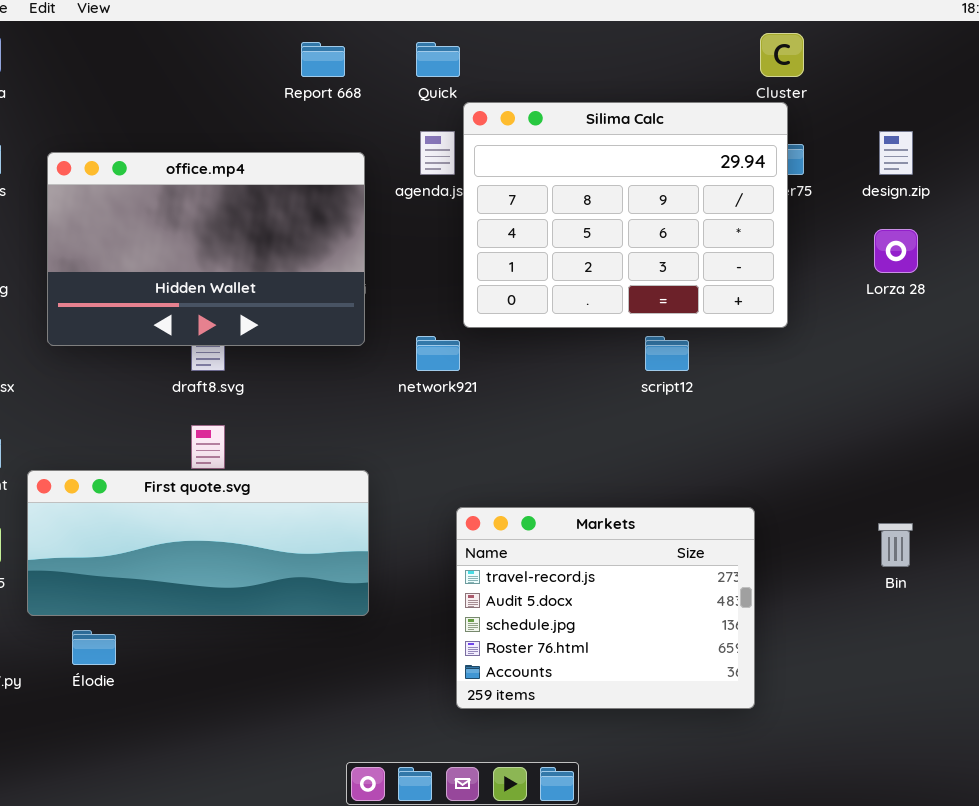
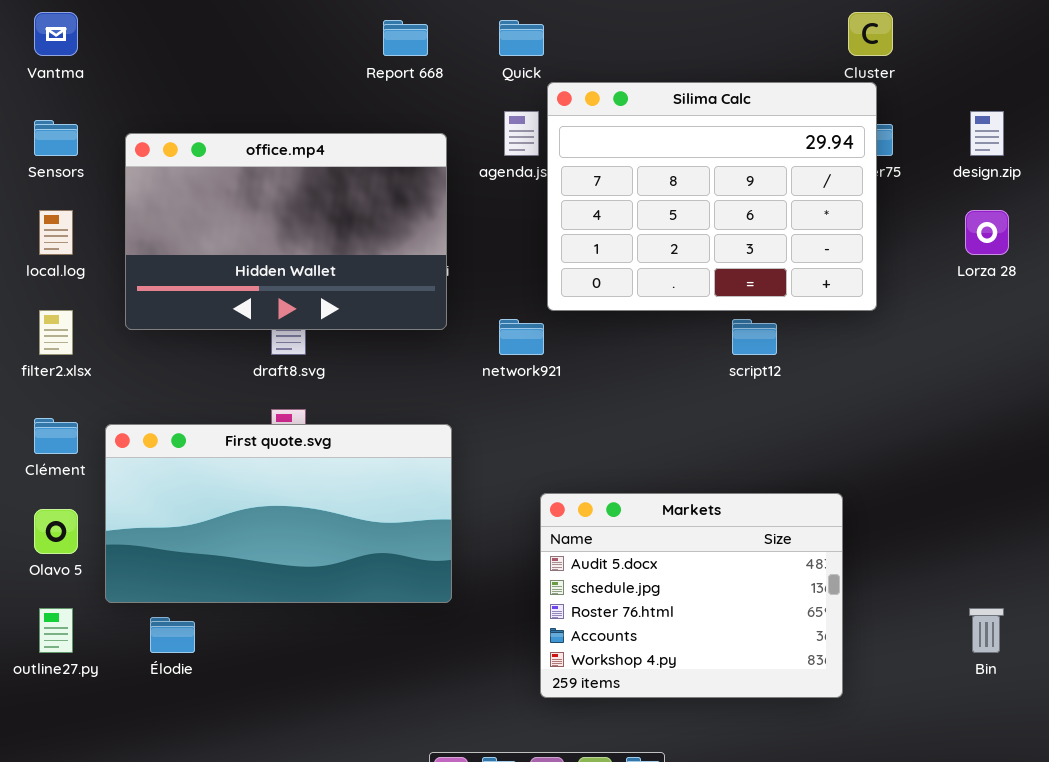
First quote.svg: [27,470,369,616] -> [105,424,452,603], resized
Markets: [456,507,755,709] -> [540,493,843,698], scrolled down 1 row
Bin: [878,523,913,567] -> [969,608,1004,653], moved

